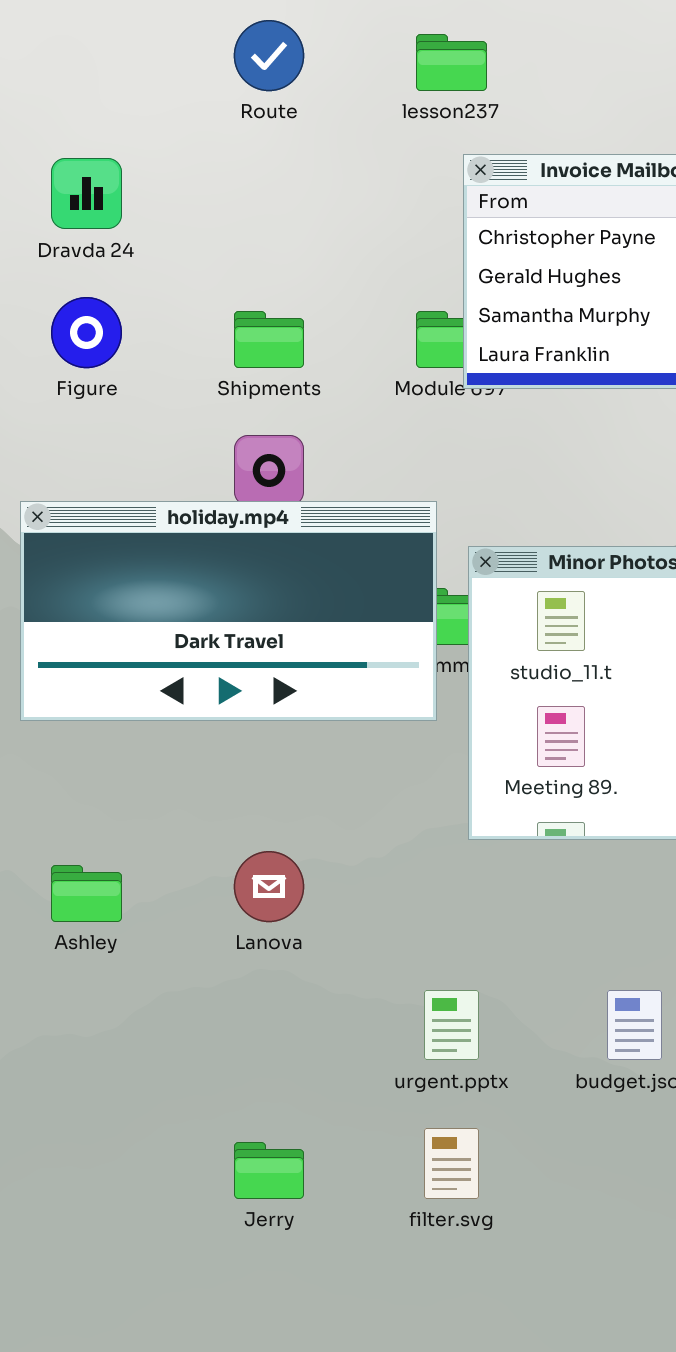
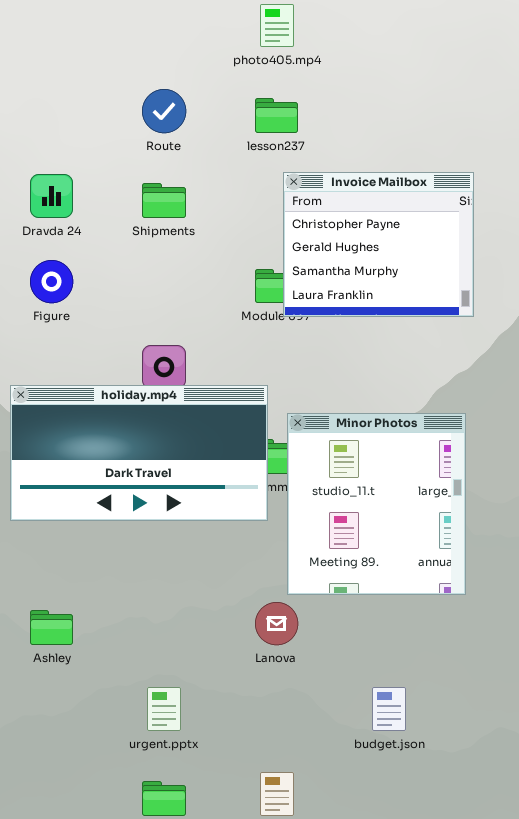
Shipments: [234,311,304,368] -> [142,183,186,218], moved
Lanova: [234,851,304,922] -> [255,602,298,645], moved
urgent.pptx: [424,990,479,1060] -> [147,687,181,731], moved

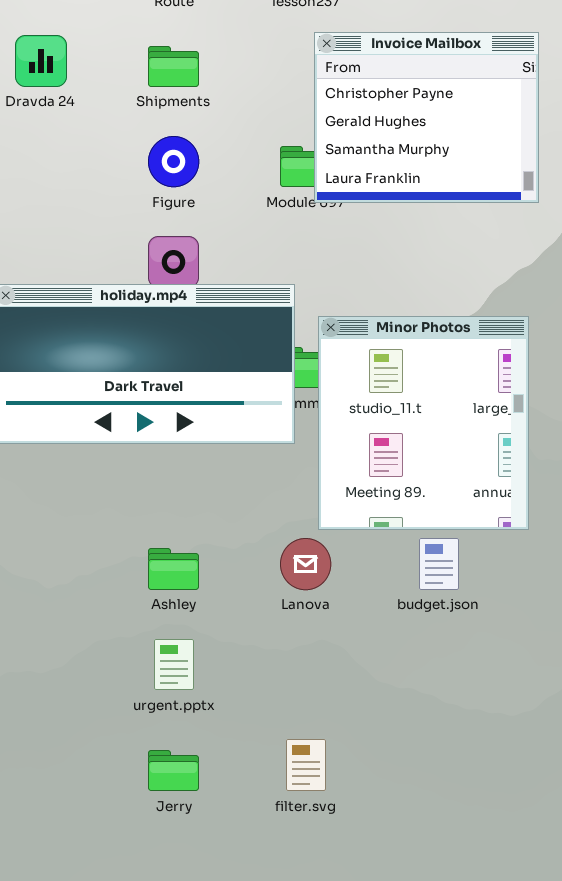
Figure: [30,260,73,303] -> [148,136,199,187], moved
Ashley: [30,610,73,645] -> [148,548,199,590], moved
budget.json: [372,687,406,731] -> [419,538,459,590], moved

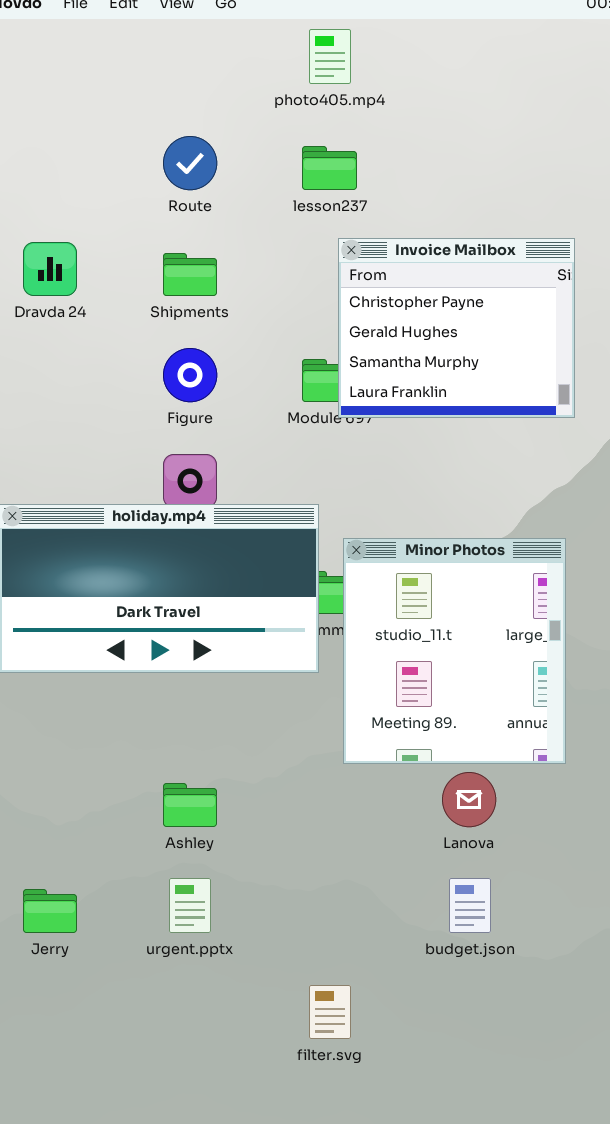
Lanova: [280,538,331,590] -> [442,772,496,827], moved
budget.json: [419,538,459,590] -> [449,878,491,933], moved
Jerry: [148,750,199,791] -> [23,889,77,933], moved

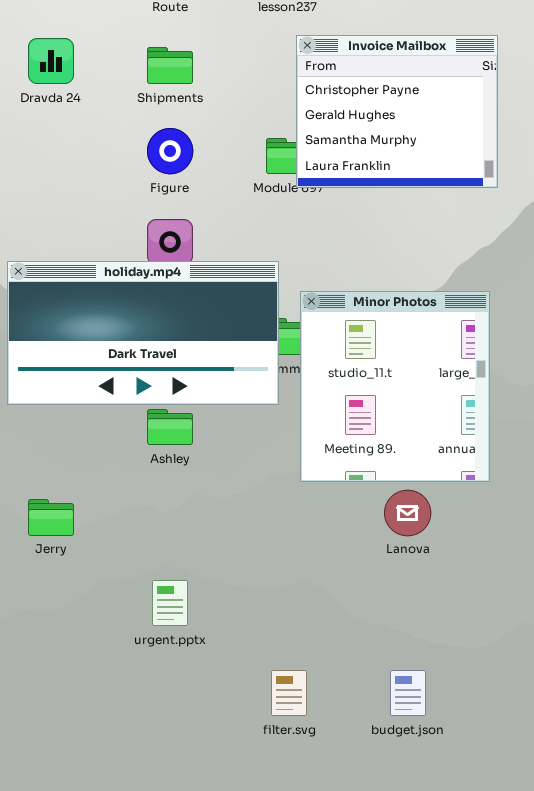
Ashley: [163,783,217,827] -> [147,409,193,445], moved
budget.json: [449,878,491,933] -> [390,670,426,716], moved
Jerry: [23,889,77,933] -> [28,499,74,536], moved

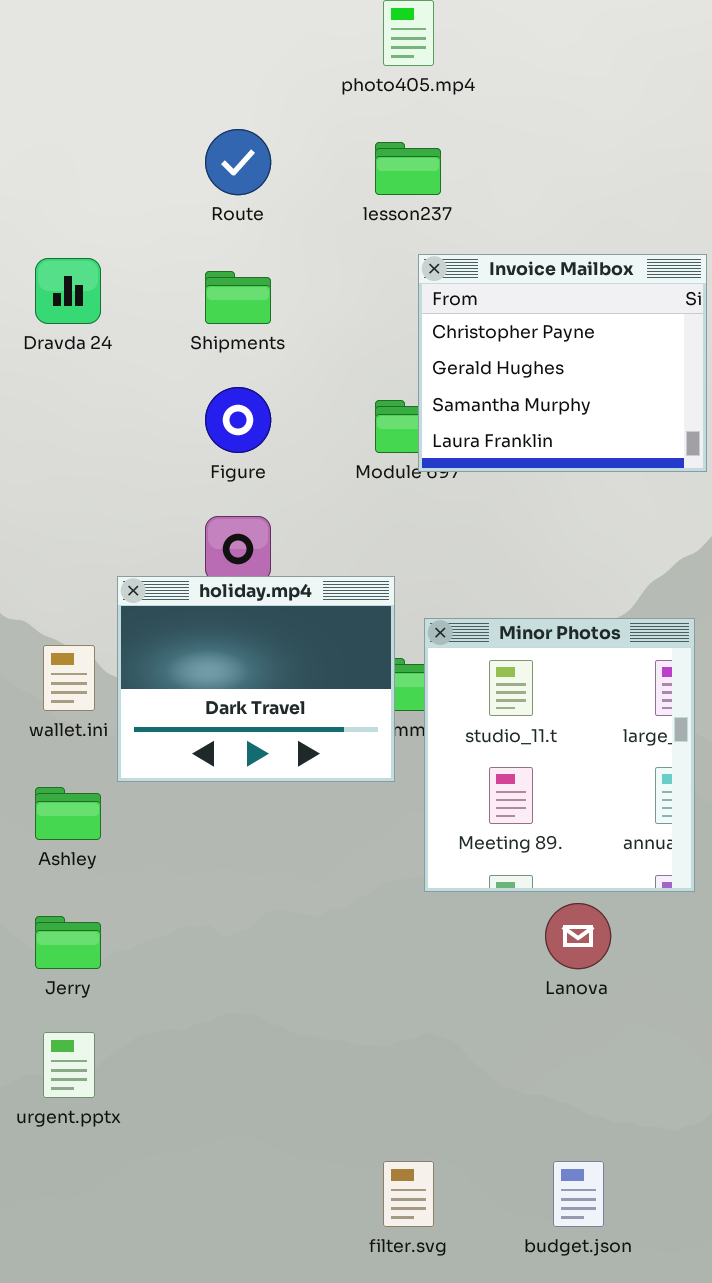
holiday.mp4: [7,261,279,405] -> [117,576,395,782], resized
Ashley: [147,409,193,445] -> [35,787,101,840], moved
urgent.pptx: [152,580,188,626] -> [43,1032,95,1098], moved

